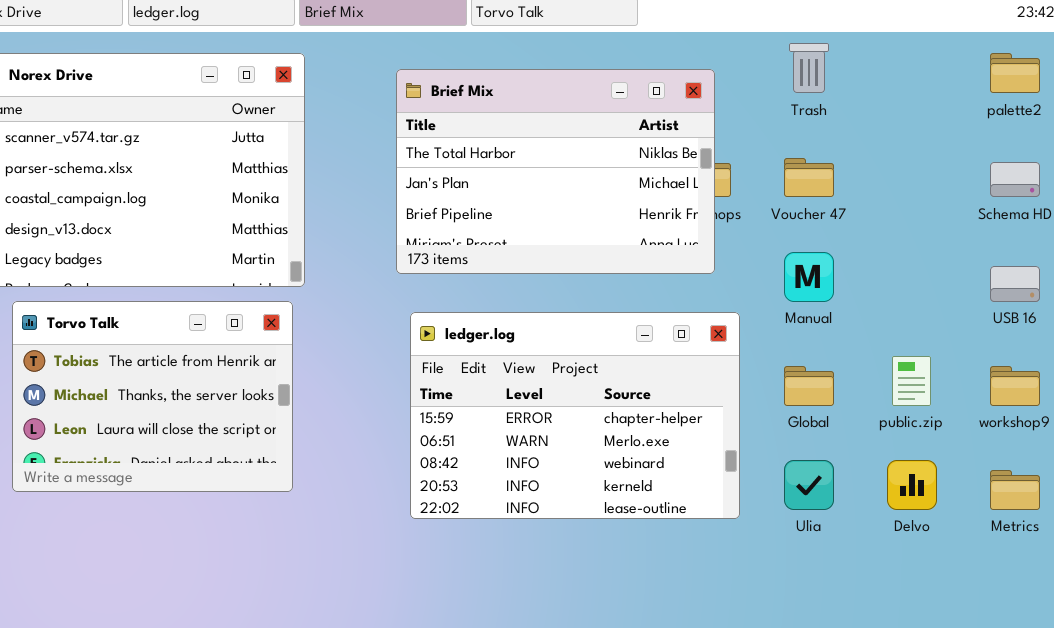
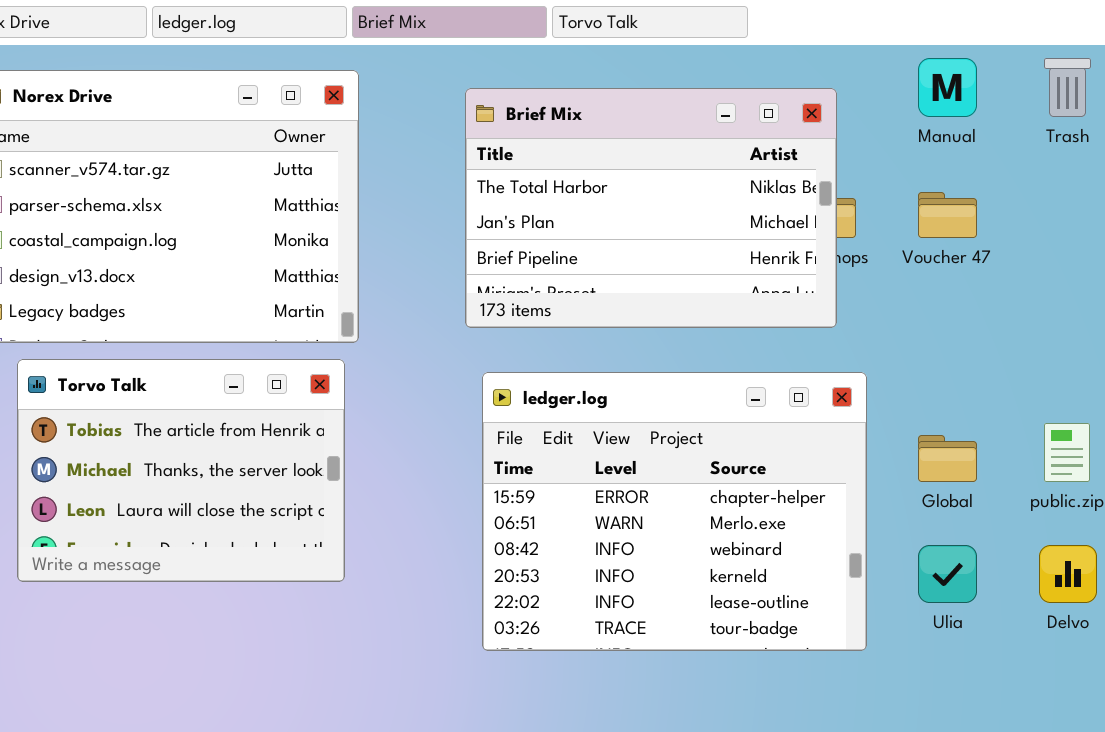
Trash: [789,43,829,93] -> [1044,58,1091,117], moved
Manual: [784,252,834,302] -> [918,58,977,117], moved
ledger.log: [410,312,740,519] -> [482,372,867,651], resized

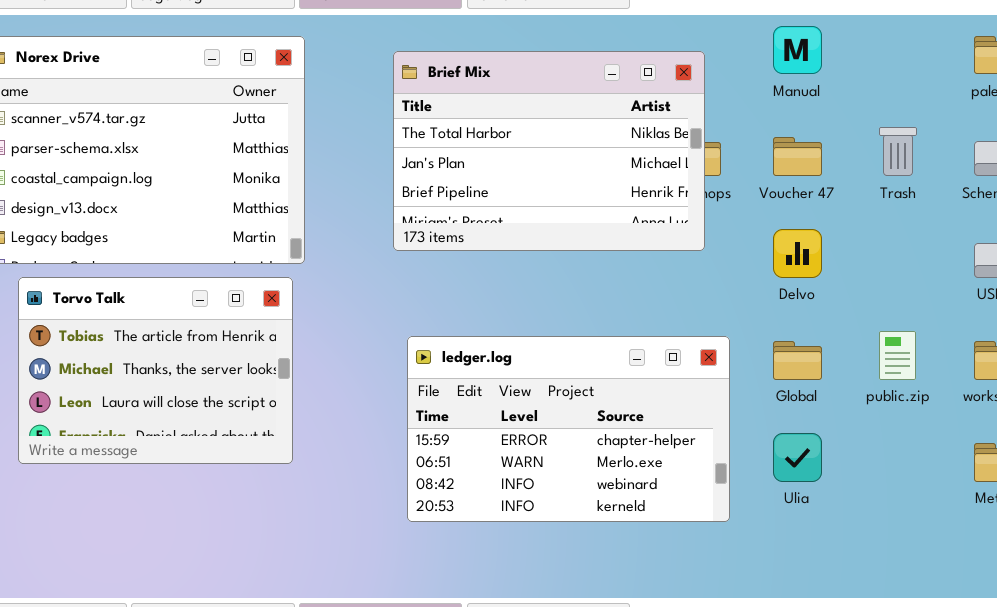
Trash: [1044,58,1091,117] -> [879,127,917,176], moved
ledger.log: [482,372,867,651] -> [407,336,730,522], resized
Delvo: [1039,545,1097,603] -> [773,229,822,278], moved

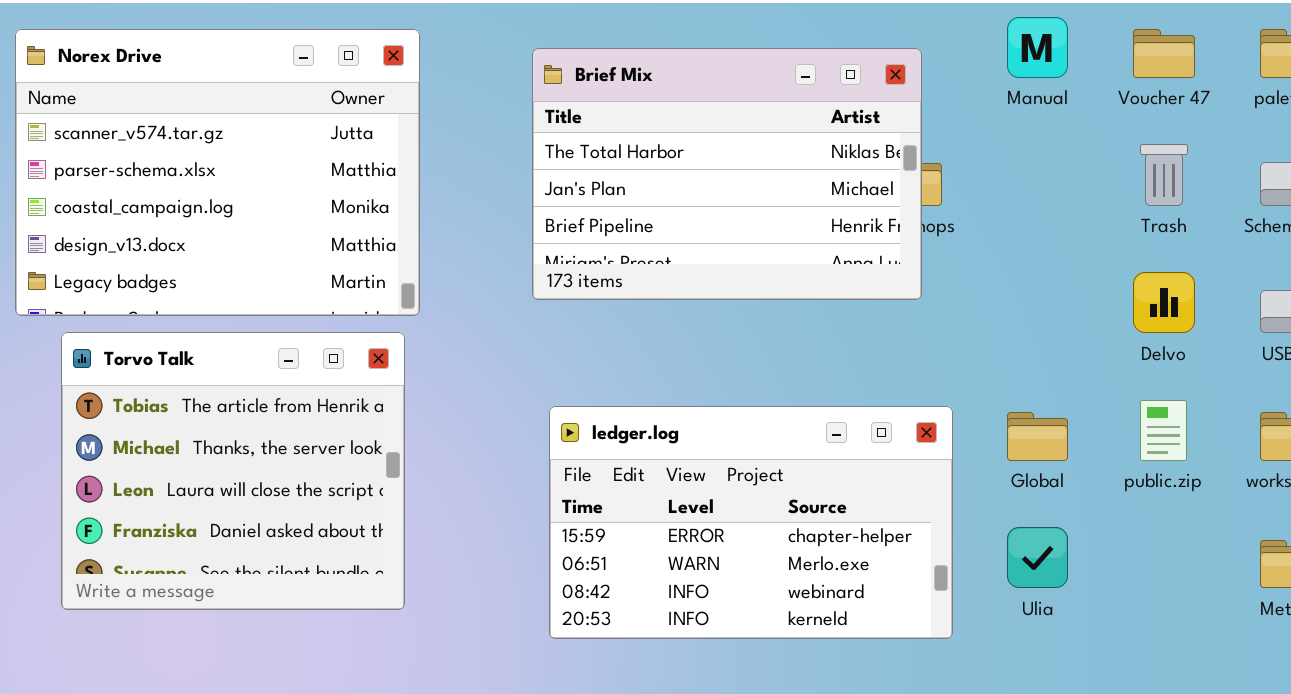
Voucher 47: [773,137,822,176] -> [1133,29,1195,78], moved
Delvo: [773,229,822,278] -> [1133,272,1195,333], moved
Torvo Talk: [18,277,293,464] -> [61,332,405,610], resized

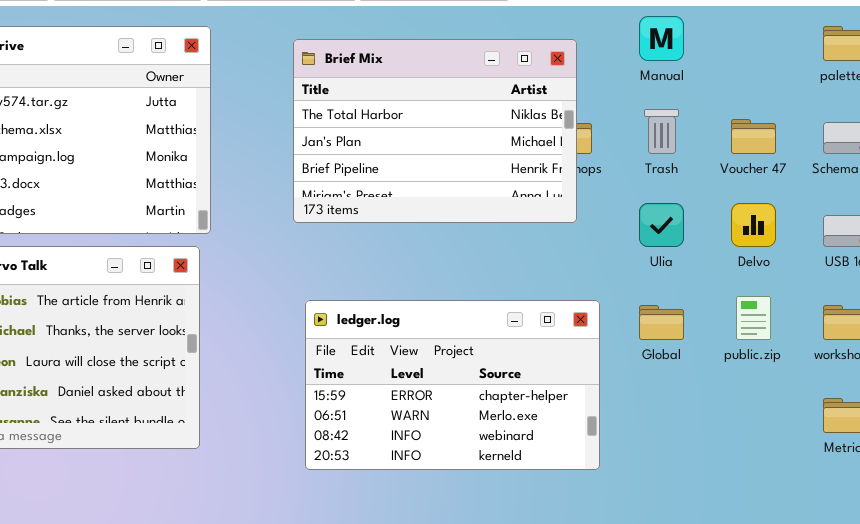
Voucher 47: [1133,29,1195,78] -> [731,119,776,154], moved
Trash: [1140,144,1188,206] -> [644,109,679,154], moved
Ulia: [1007,527,1068,588] -> [639,203,684,247], moved

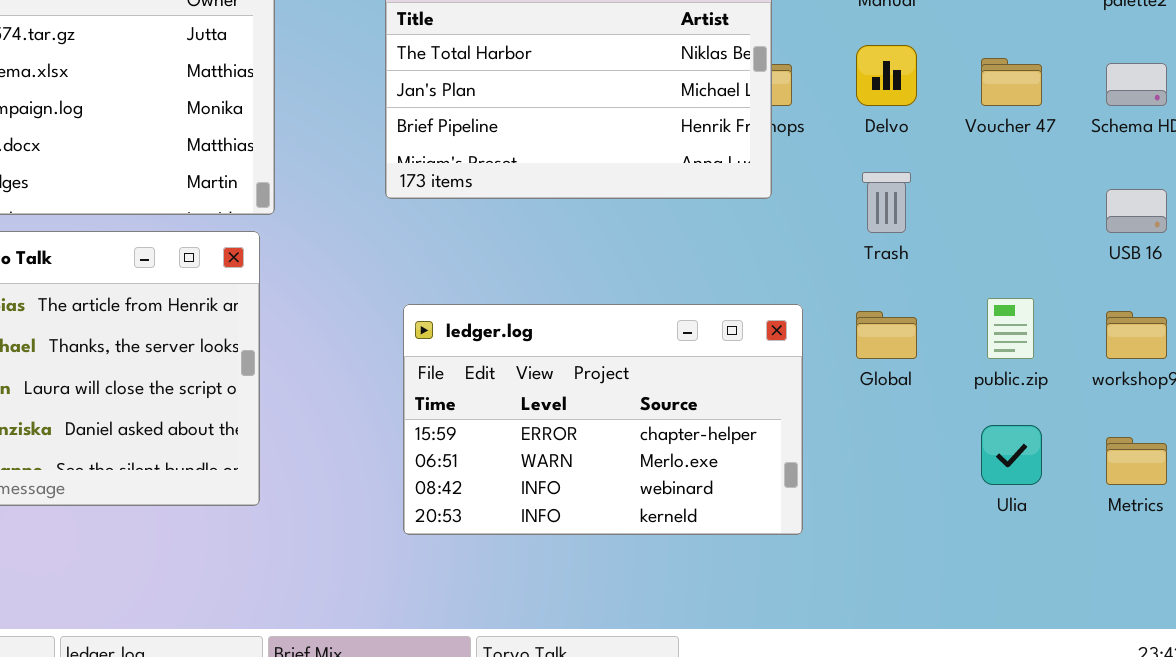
Trash: [644,109,679,154] -> [862,172,911,233], moved
Ulia: [639,203,684,247] -> [981,425,1042,485], moved
Delvo: [731,203,776,247] -> [856,45,917,106], moved

